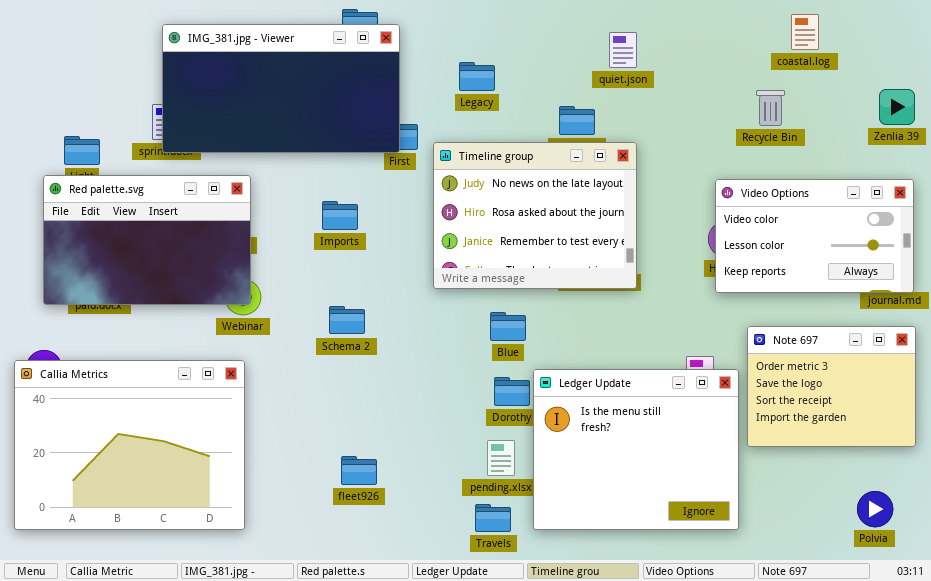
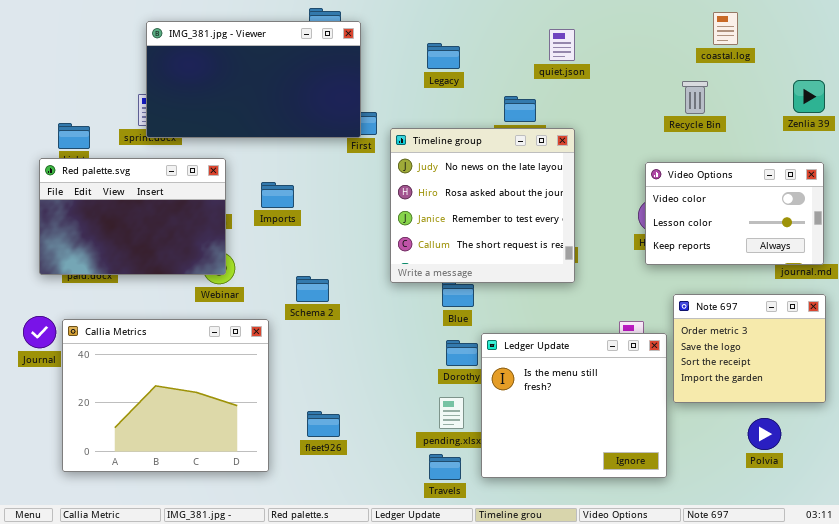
Legacy: [459,62,495,91] -> [427,43,460,69], moved
Timeline group: [433,142,637,289] -> [390,128,575,283], resized
Imports: [322,201,358,230] -> [261,182,294,208], moved
Callia Metrics: [14,360,245,530] -> [62,319,269,472], moved
Polvia: [857,491,893,527] -> [748,418,781,450], moved

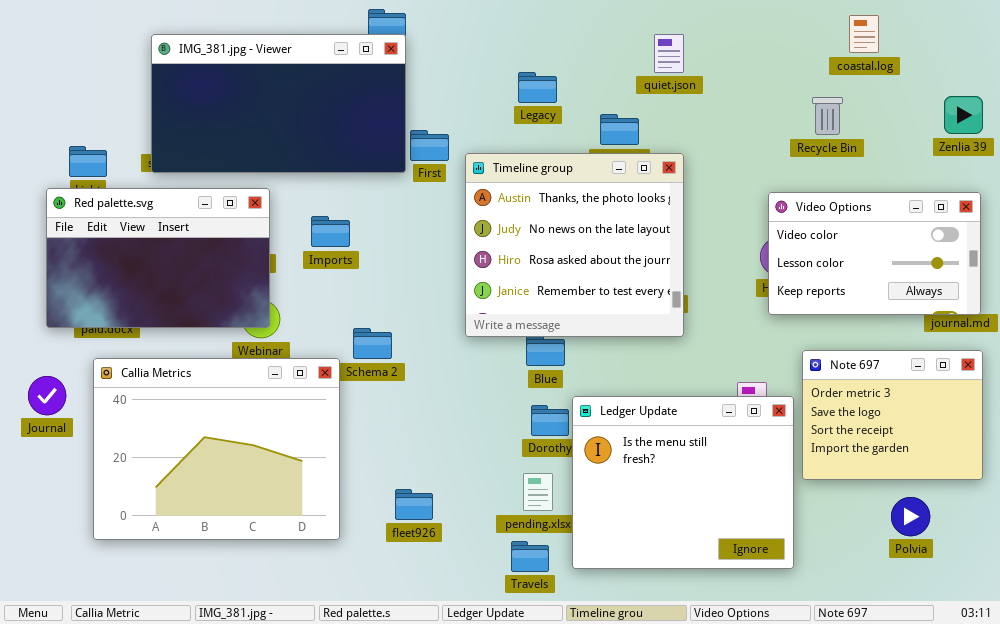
IMG_381.jpg - Viewer: [146,21,361,138] -> [151,34,406,173], moved
Legacy: [427,43,460,69] -> [518,72,557,103], moved
Timeline group: [390,128,575,283] -> [465,153,684,337], scrolled up 1 row
Callia Metrics: [62,319,269,472] -> [93,358,340,540], moved
fleet926: [307,411,340,437] -> [395,489,433,520], moved

